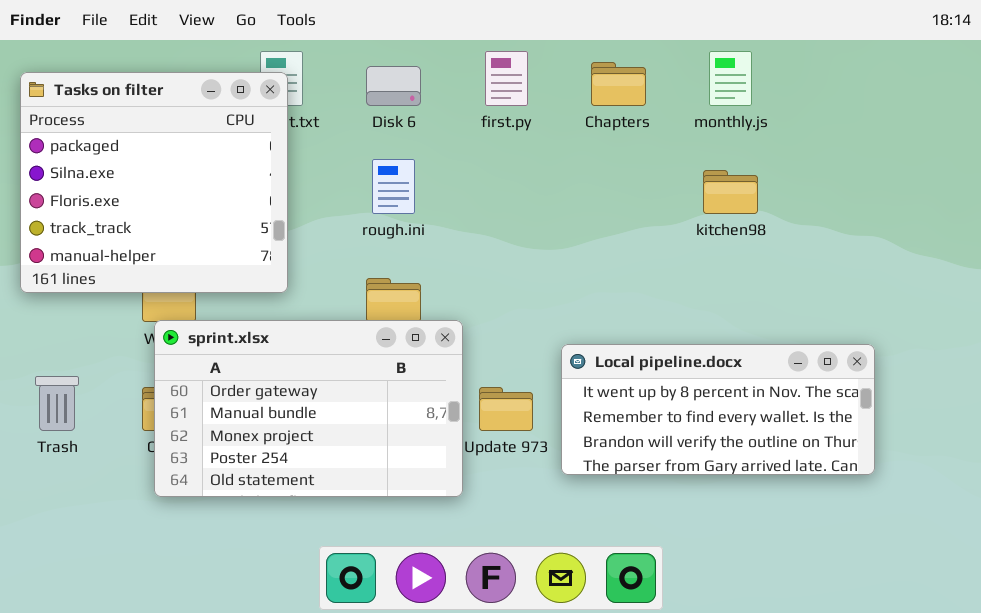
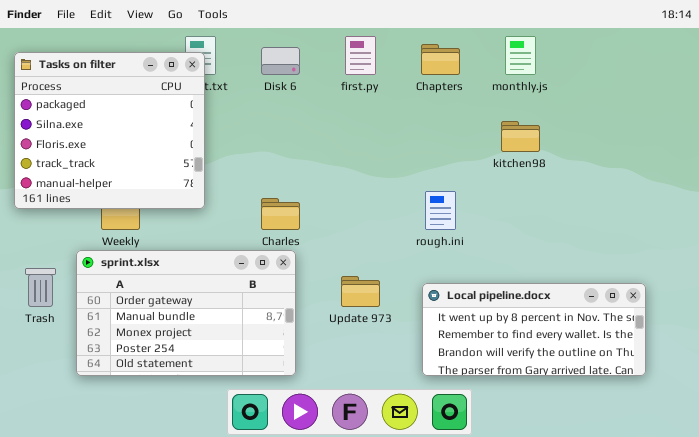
rough.ini: [372,159,415,214] -> [425,191,456,230], moved
sprint.xlsx: [154,320,463,497] -> [76,250,296,376], moved
Local pipeline.docx: [561,344,875,475] -> [422,283,646,376], moved

